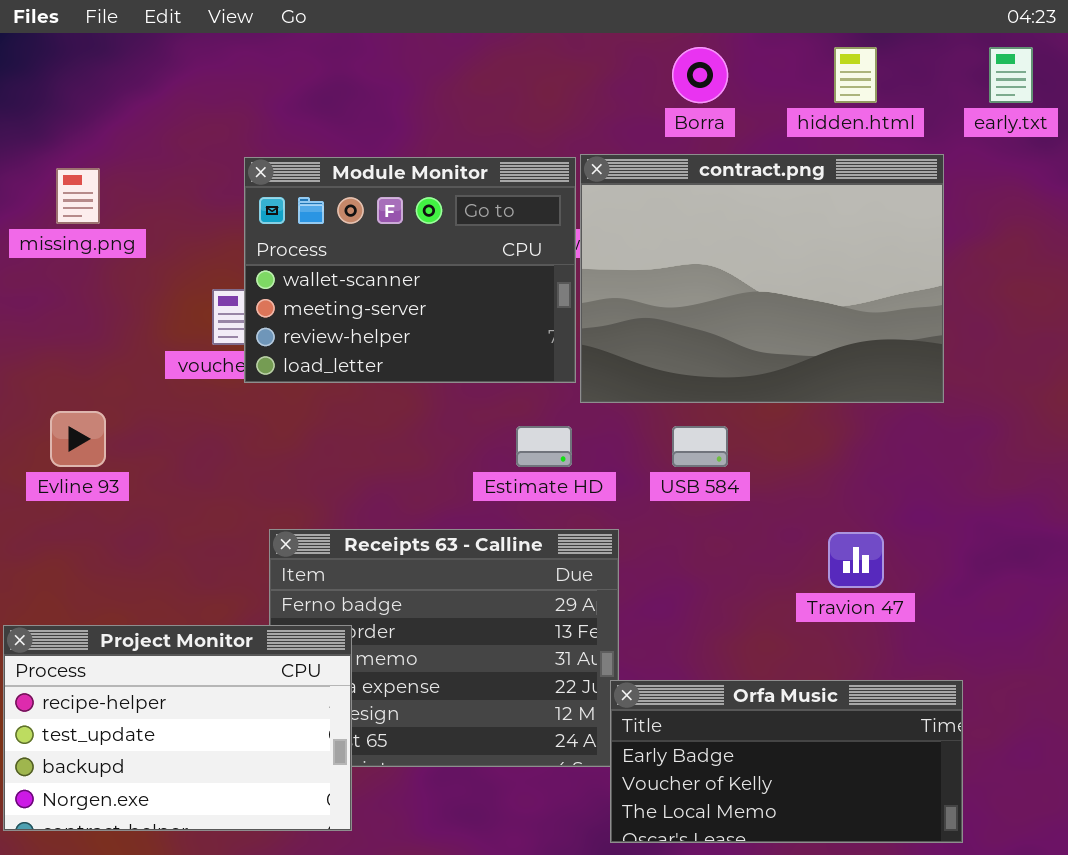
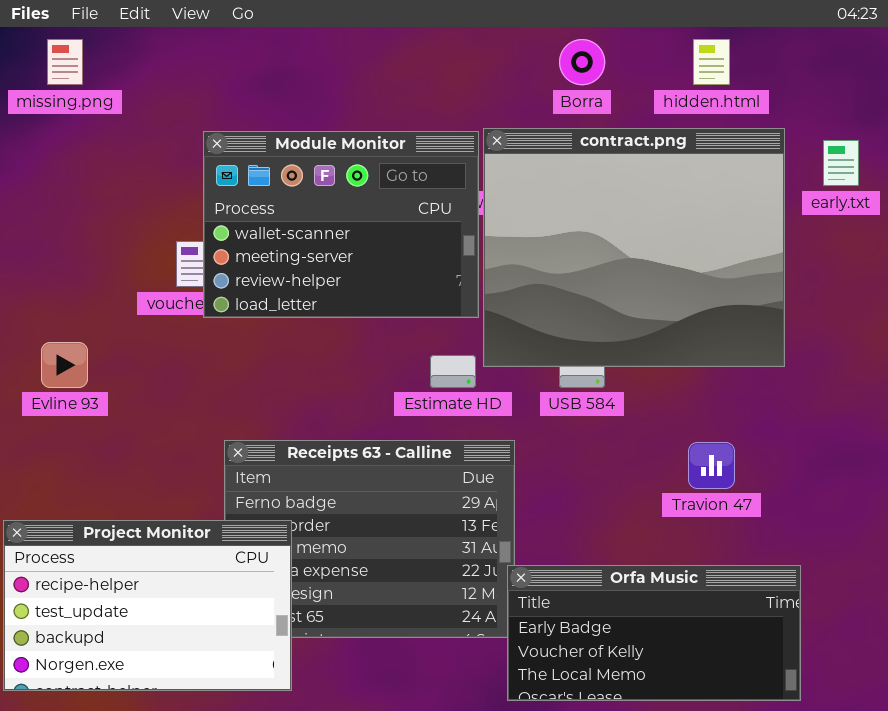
early.txt: [989,47,1033,103] -> [823,140,859,186], moved
contract.png: [580,154,944,403] -> [483,128,785,367], resized
missing.png: [56,168,100,224] -> [47,39,83,85], moved

